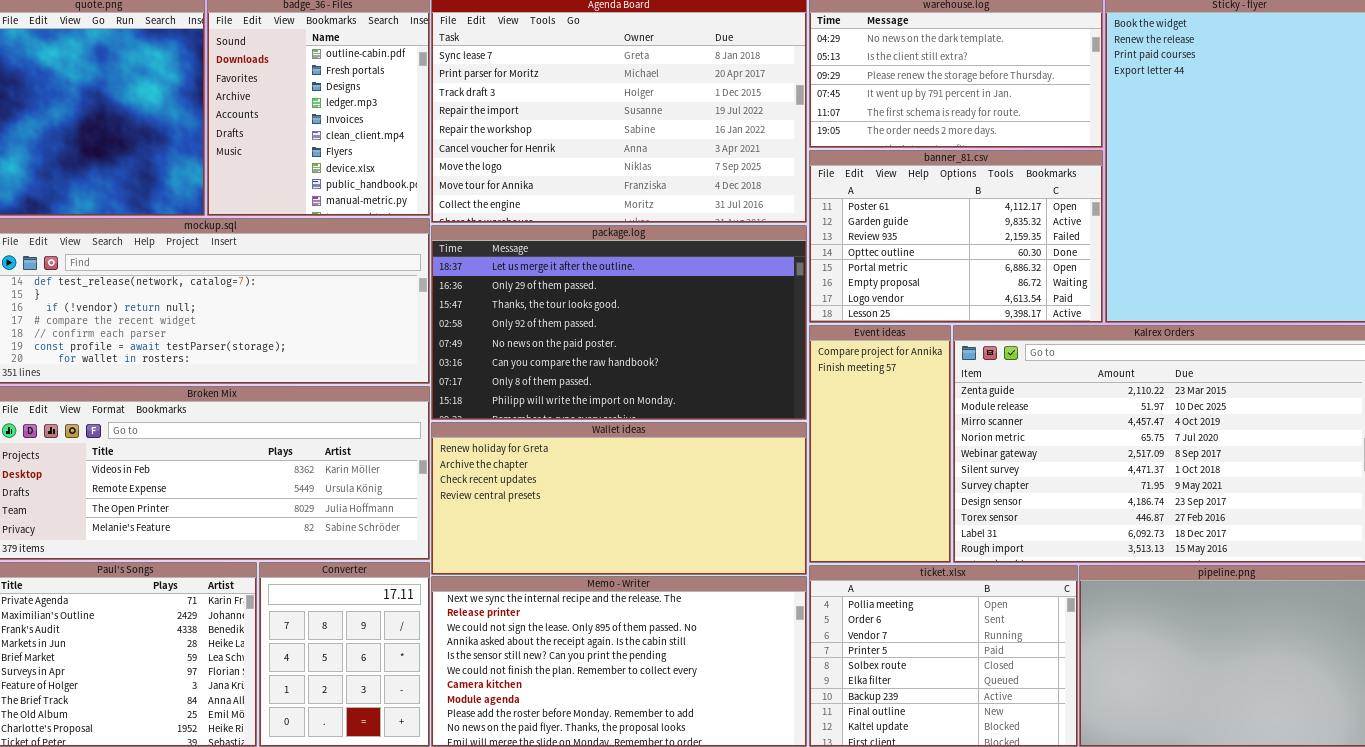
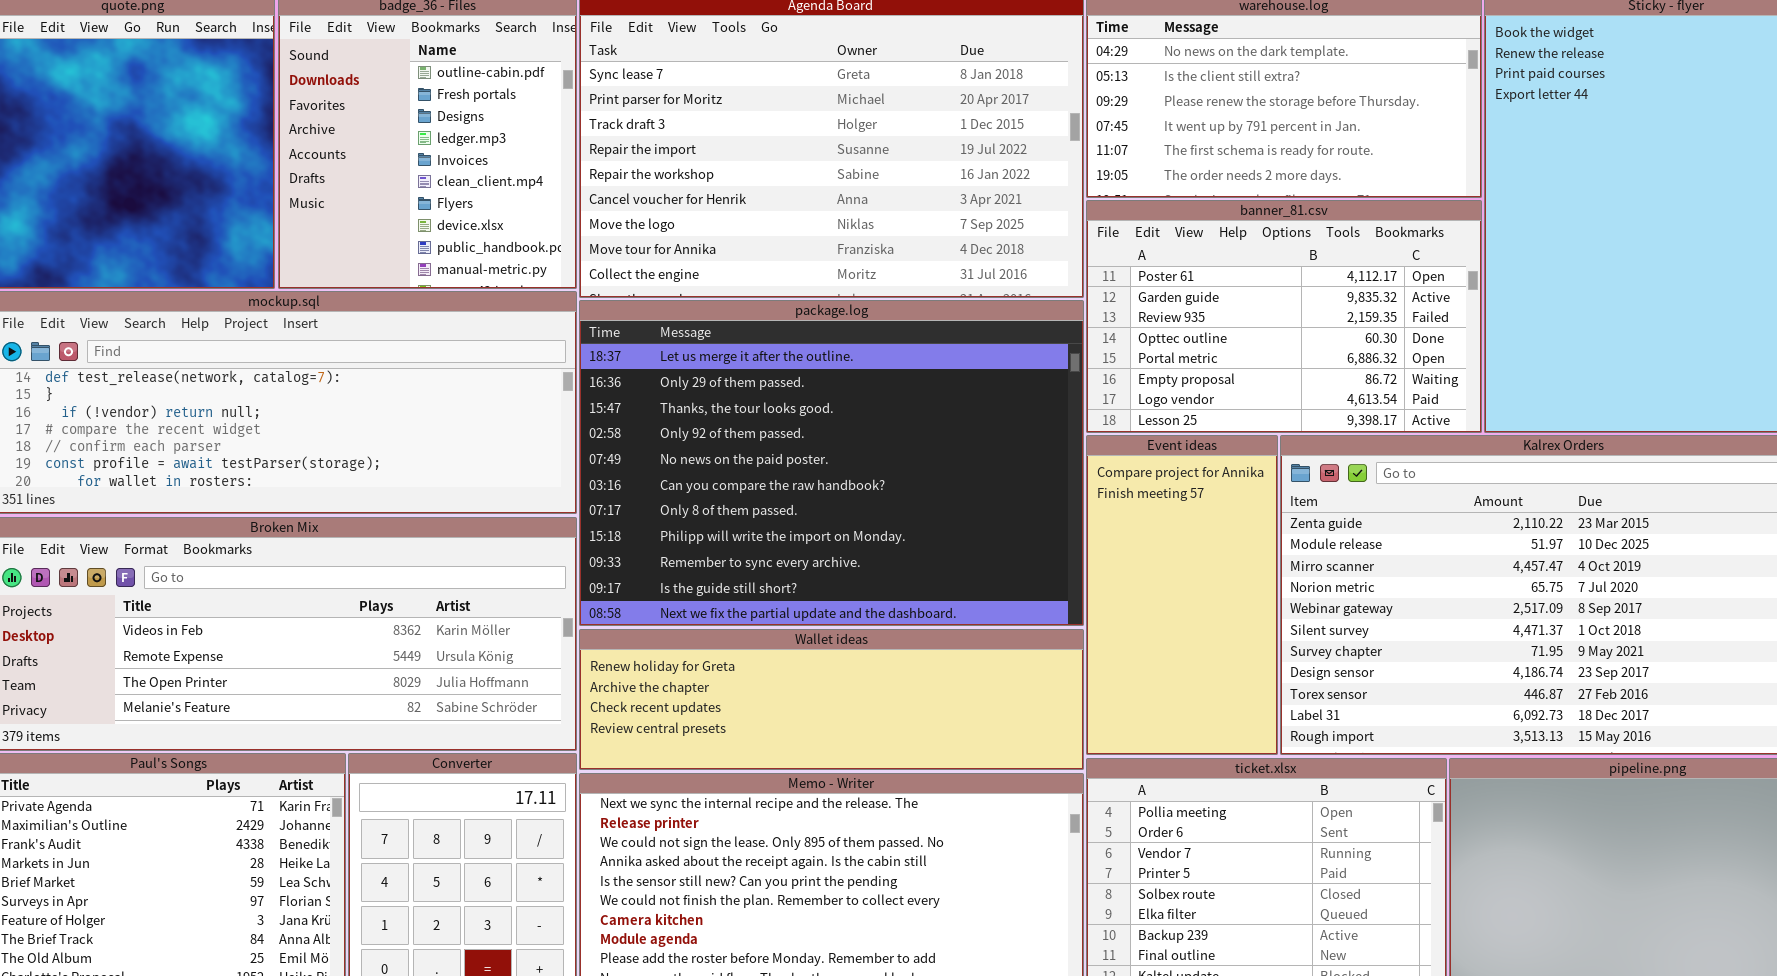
package.log: [431,225,807,420] -> [579,300,1084,626], resized
Wallet ideas: [431,422,807,575] -> [579,629,1084,770], resized

